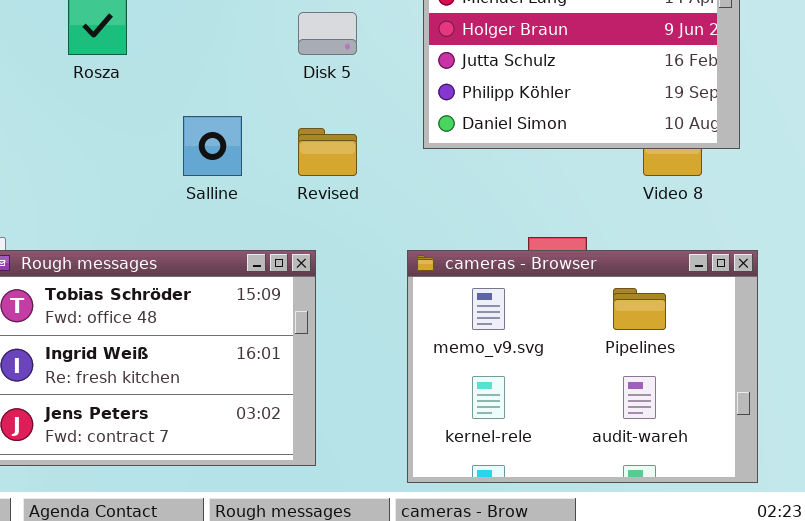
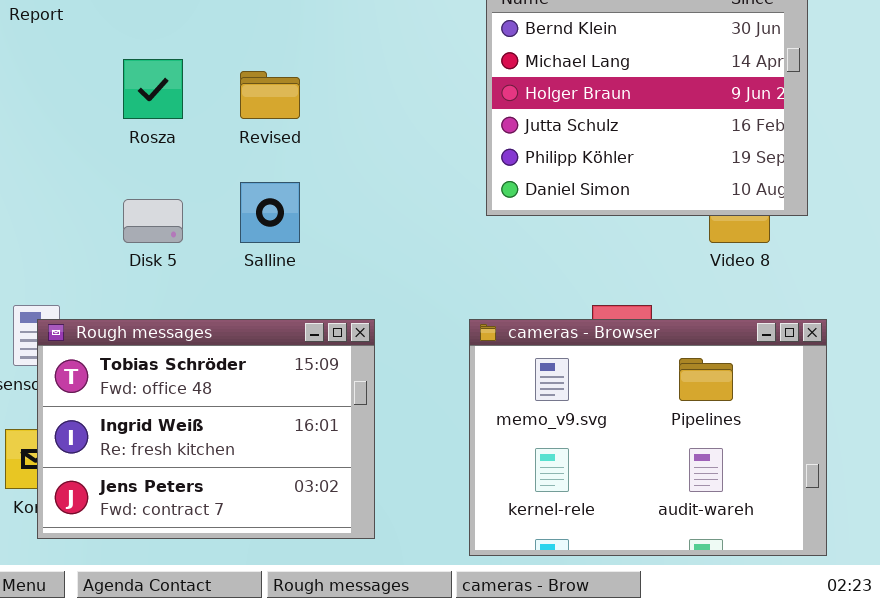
Disk 5: [298,12,357,55] -> [123,199,183,243], moved
Revised: [298,128,357,176] -> [240,71,300,119], moved

